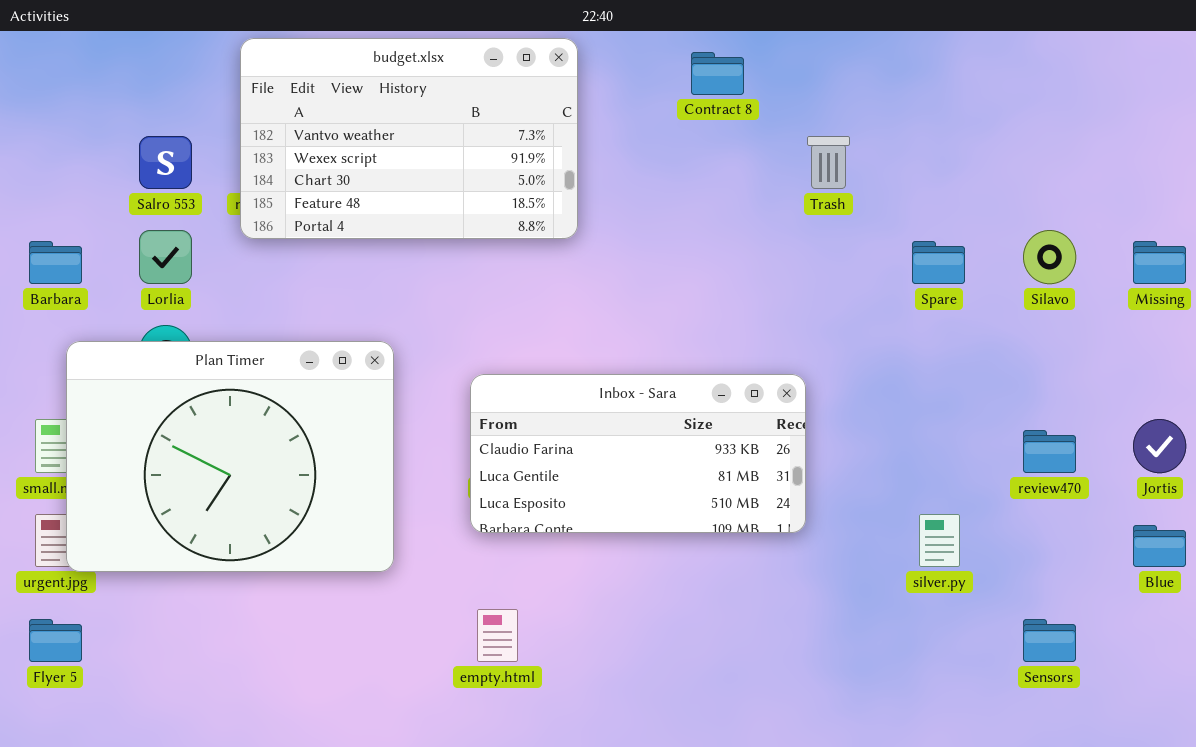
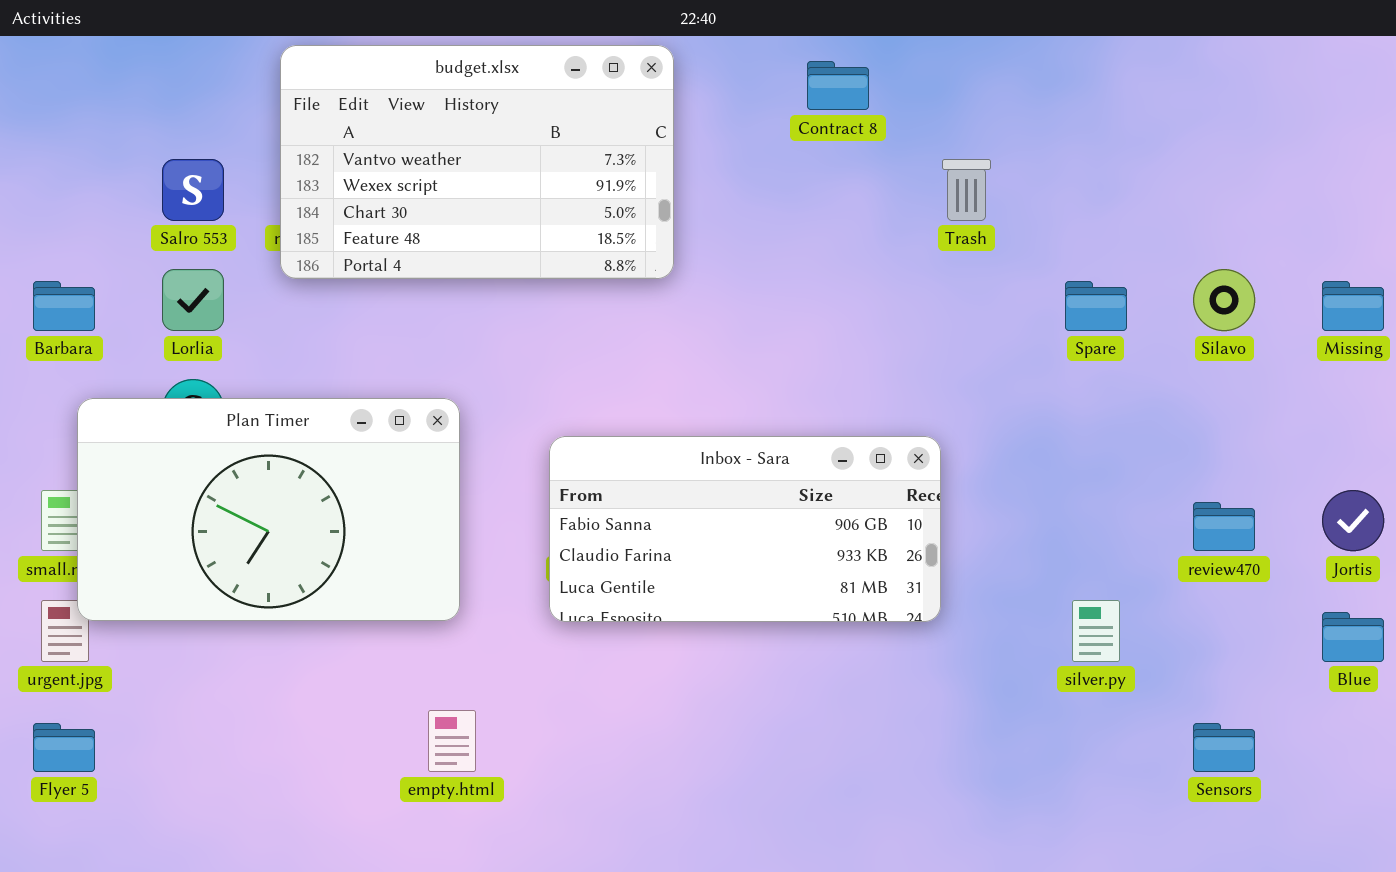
Plan Timer: [66,341,394,572] -> [77,398,460,621], resized
Inbox - Sara: [470,374,806,533] -> [549,436,941,622], scrolled up 1 row
empty.html: [477,609,518,662] -> [428,710,476,772], moved

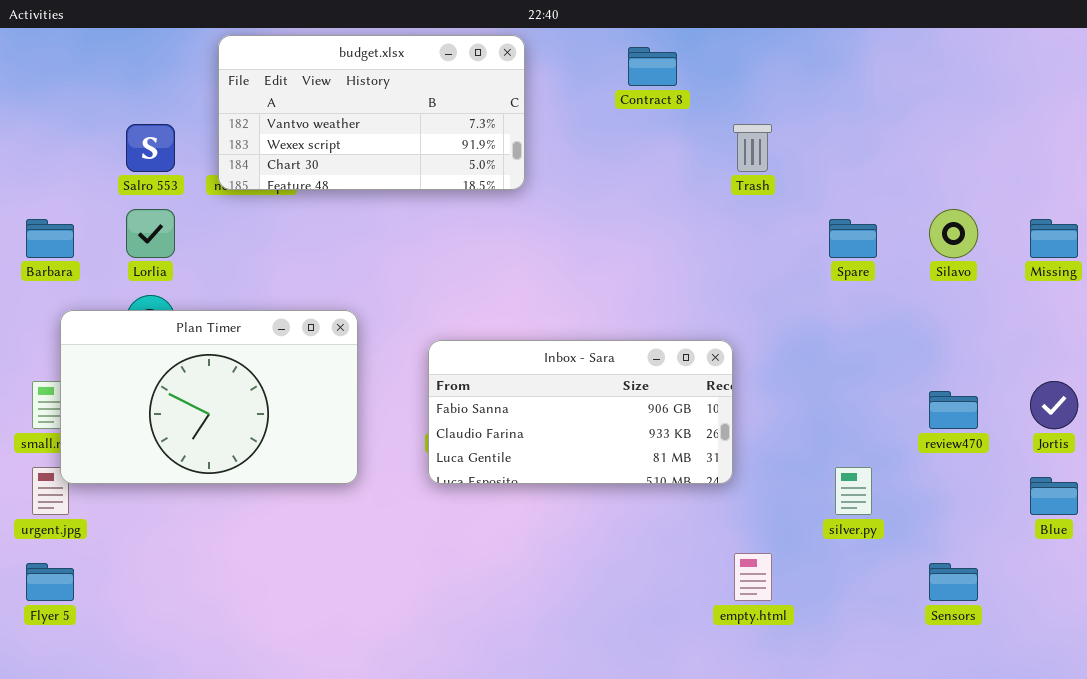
budget.xlsx: [280,45,674,279] -> [218,35,525,190], resized
empty.html: [428,710,476,772] -> [734,553,772,601], moved

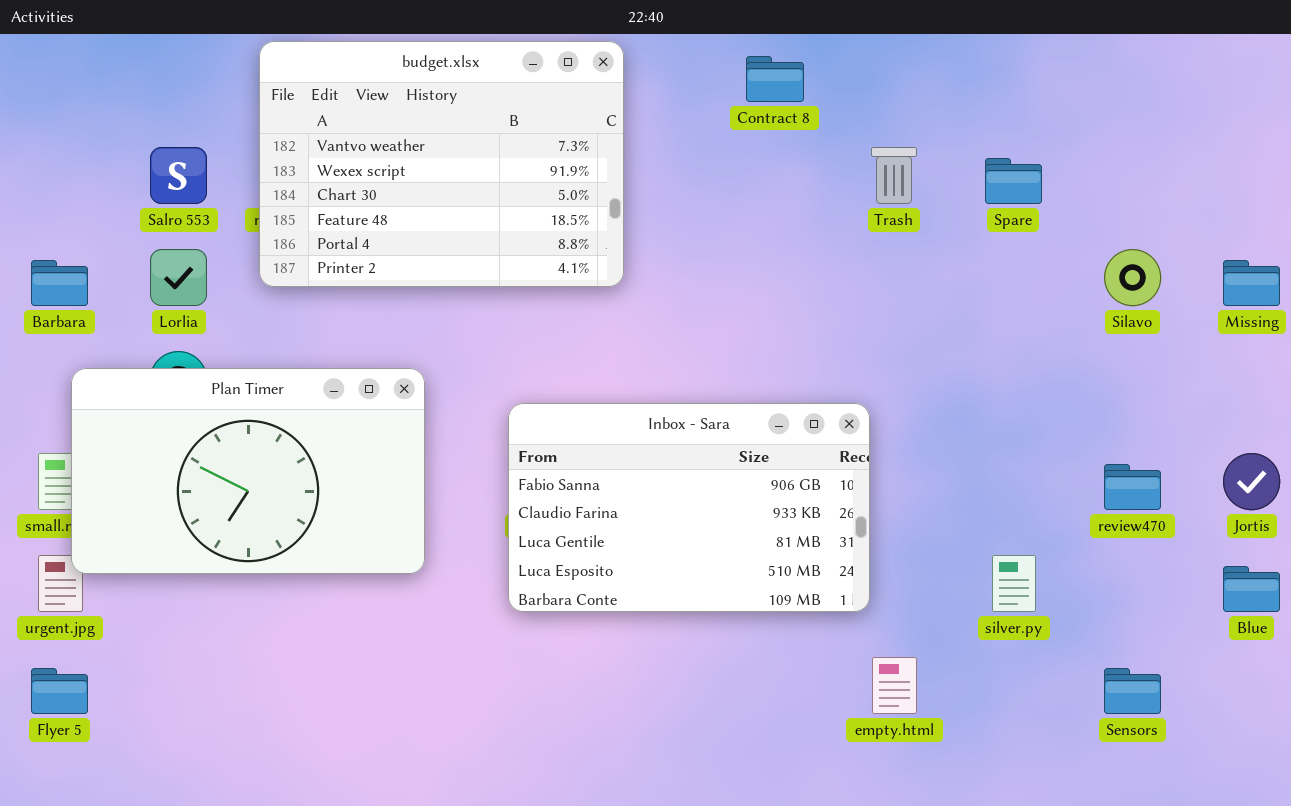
budget.xlsx: [218,35,525,190] -> [259,41,624,287], resized
Spare: [829,219,877,258] -> [985,158,1042,204], moved
Inbox - Sara: [428,340,733,484] -> [508,403,870,612], resized

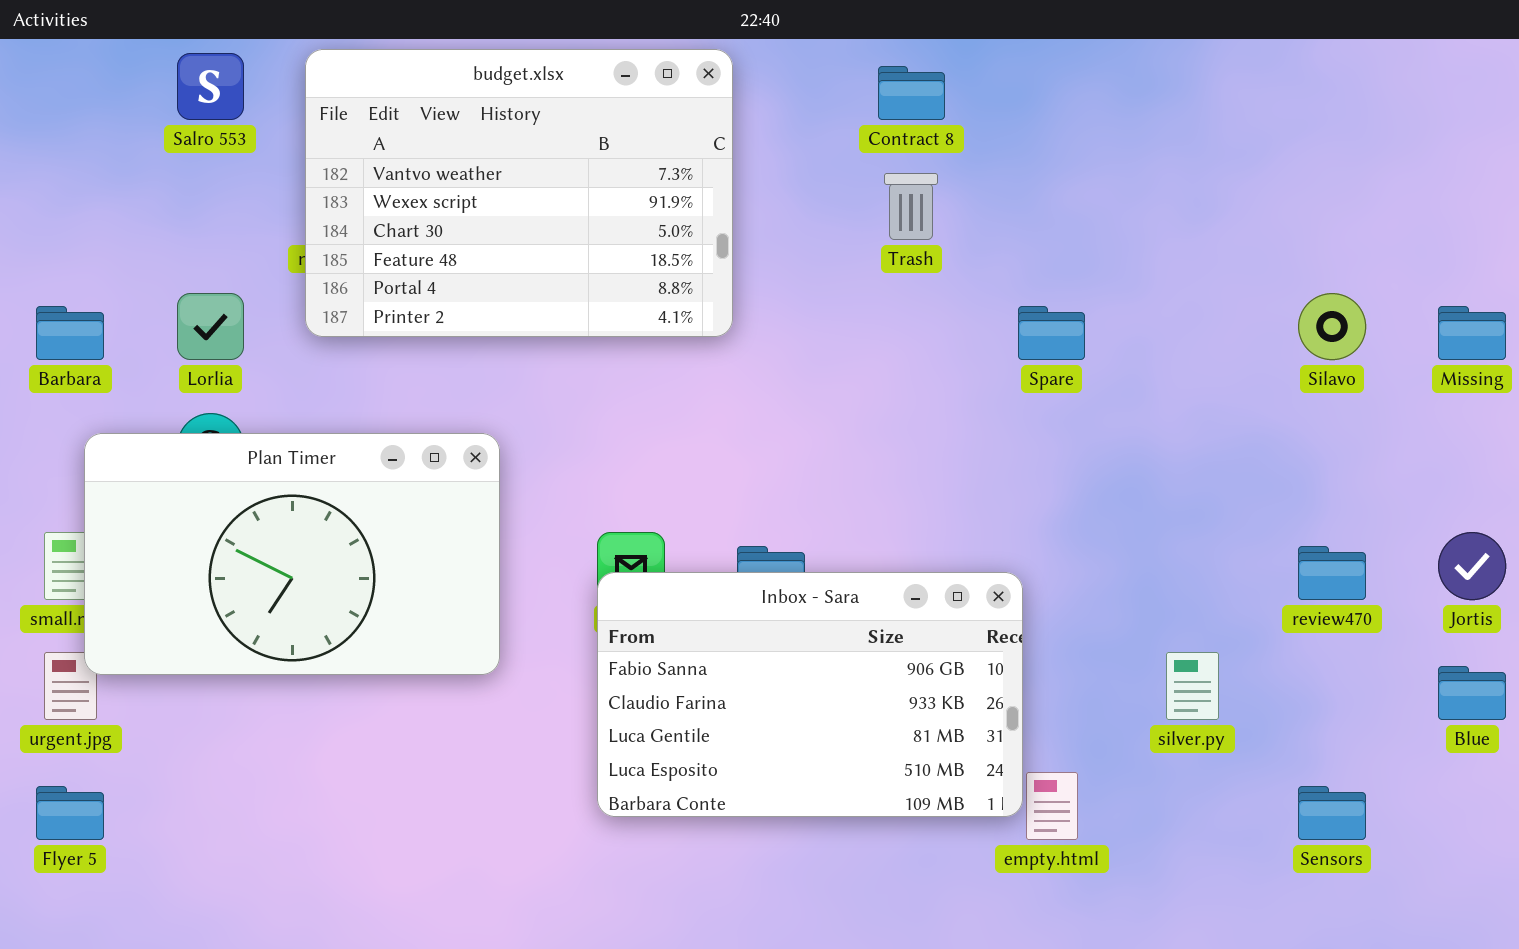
Salro 553: [150,147,207,204] -> [177,53,244,120], moved
Trash: [871,147,917,204] -> [884,173,938,240], moved
Spare: [985,158,1042,204] -> [1018,306,1085,360], moved
Inbox - Sara: [508,403,870,612] -> [597,572,1023,817], moved

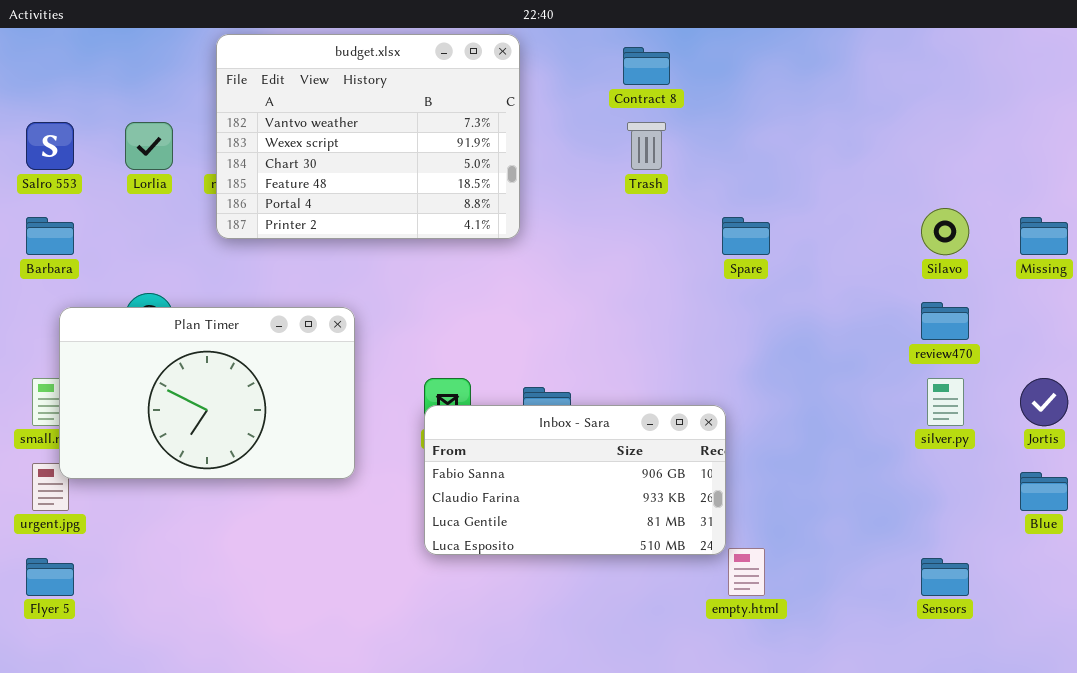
Salro 553: [177,53,244,120] -> [26,122,74,170], moved
Lorlia: [177,293,244,360] -> [125,122,173,170], moved
review470: [1298,546,1366,600] -> [921,302,969,340], moved
Inbox - Sara: [597,572,1023,817] -> [424,405,726,555], resized
silver.py: [1166,652,1219,720] -> [927,378,964,426], moved

